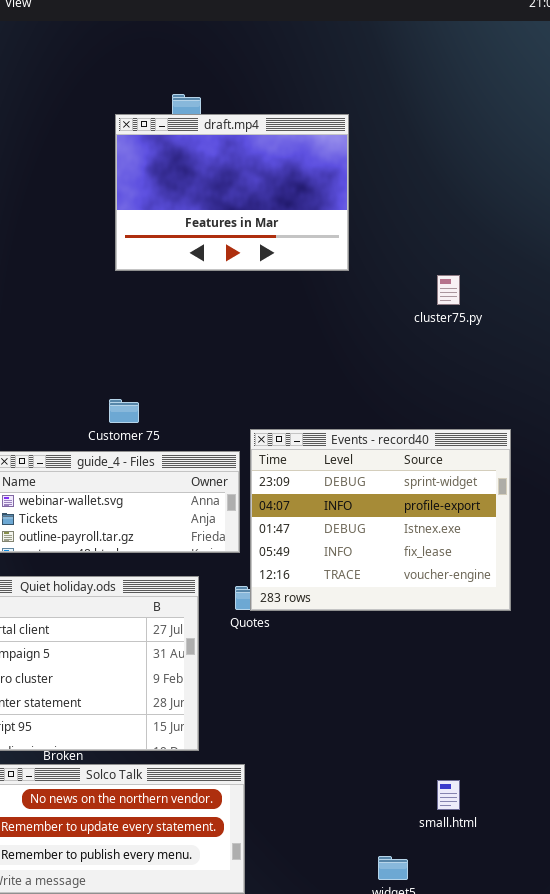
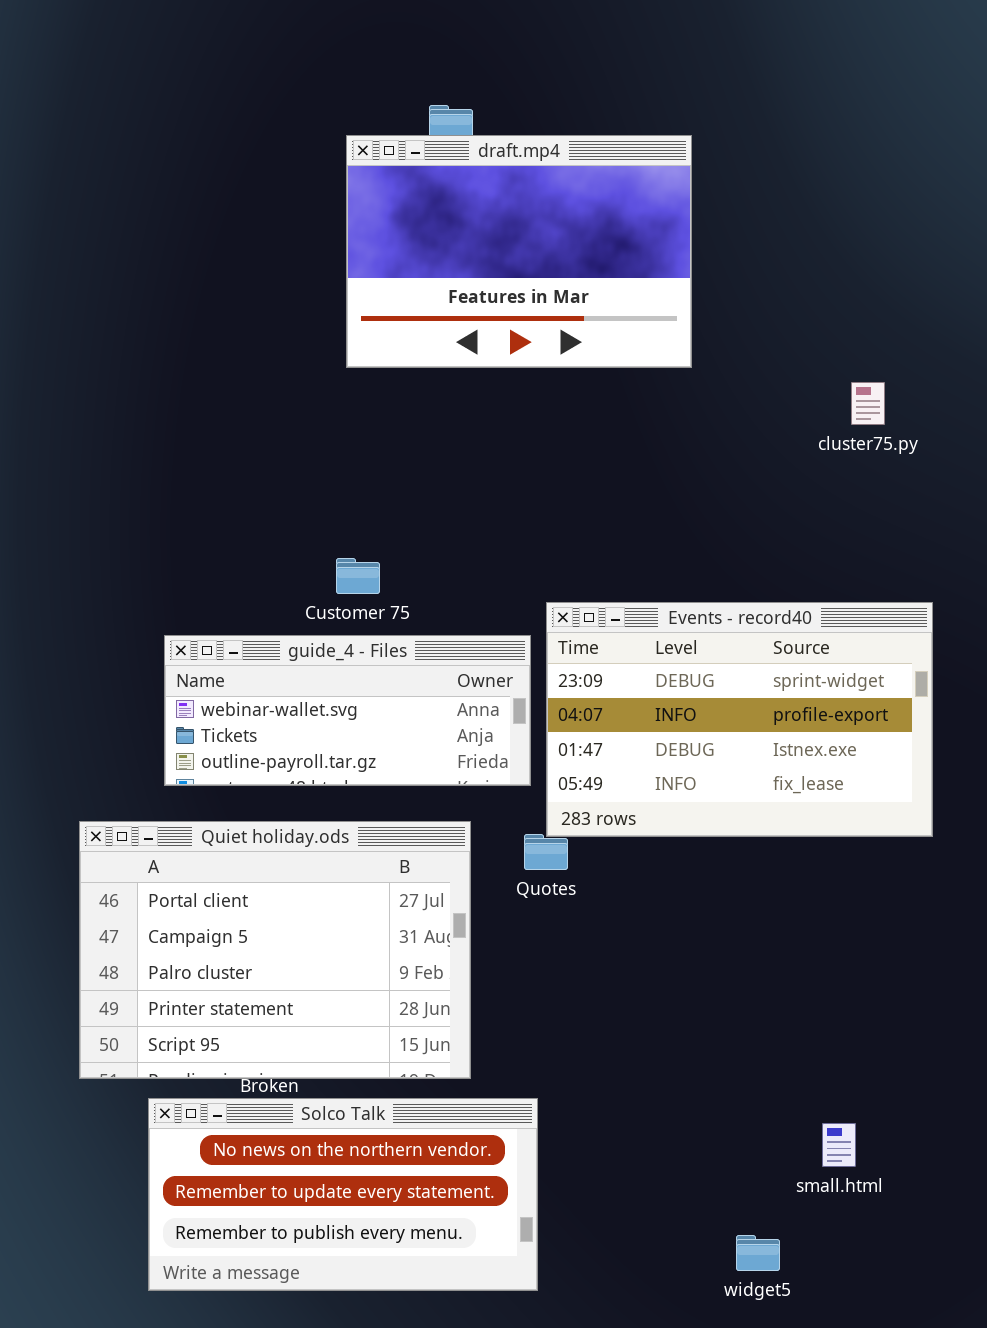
cluster75.py: [437,275,460,305] -> [851,382,885,425], moved
Events - record40: [250,429,511,611] -> [546,602,933,837], resized

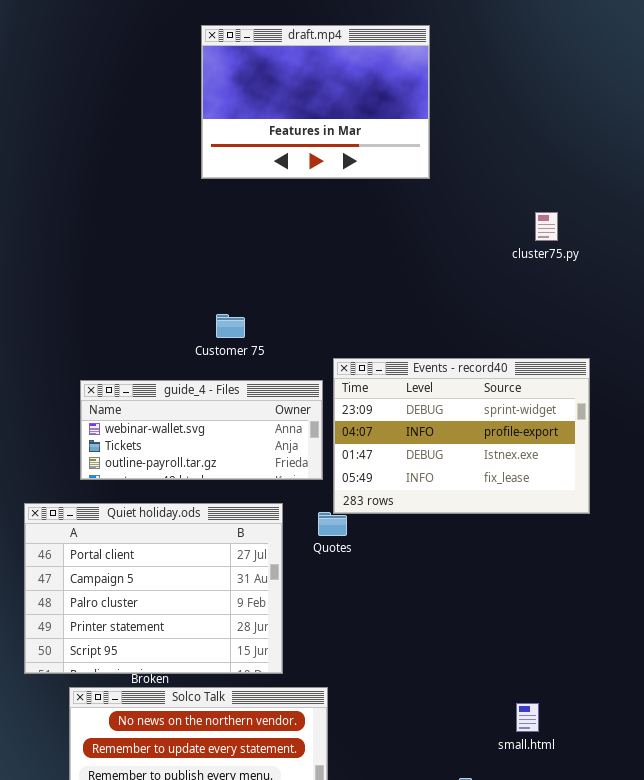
draft.mp4: [346,135,692,368] -> [201,25,430,179], moved
Customer 75: [336,558,380,594] -> [216,314,245,338], moved

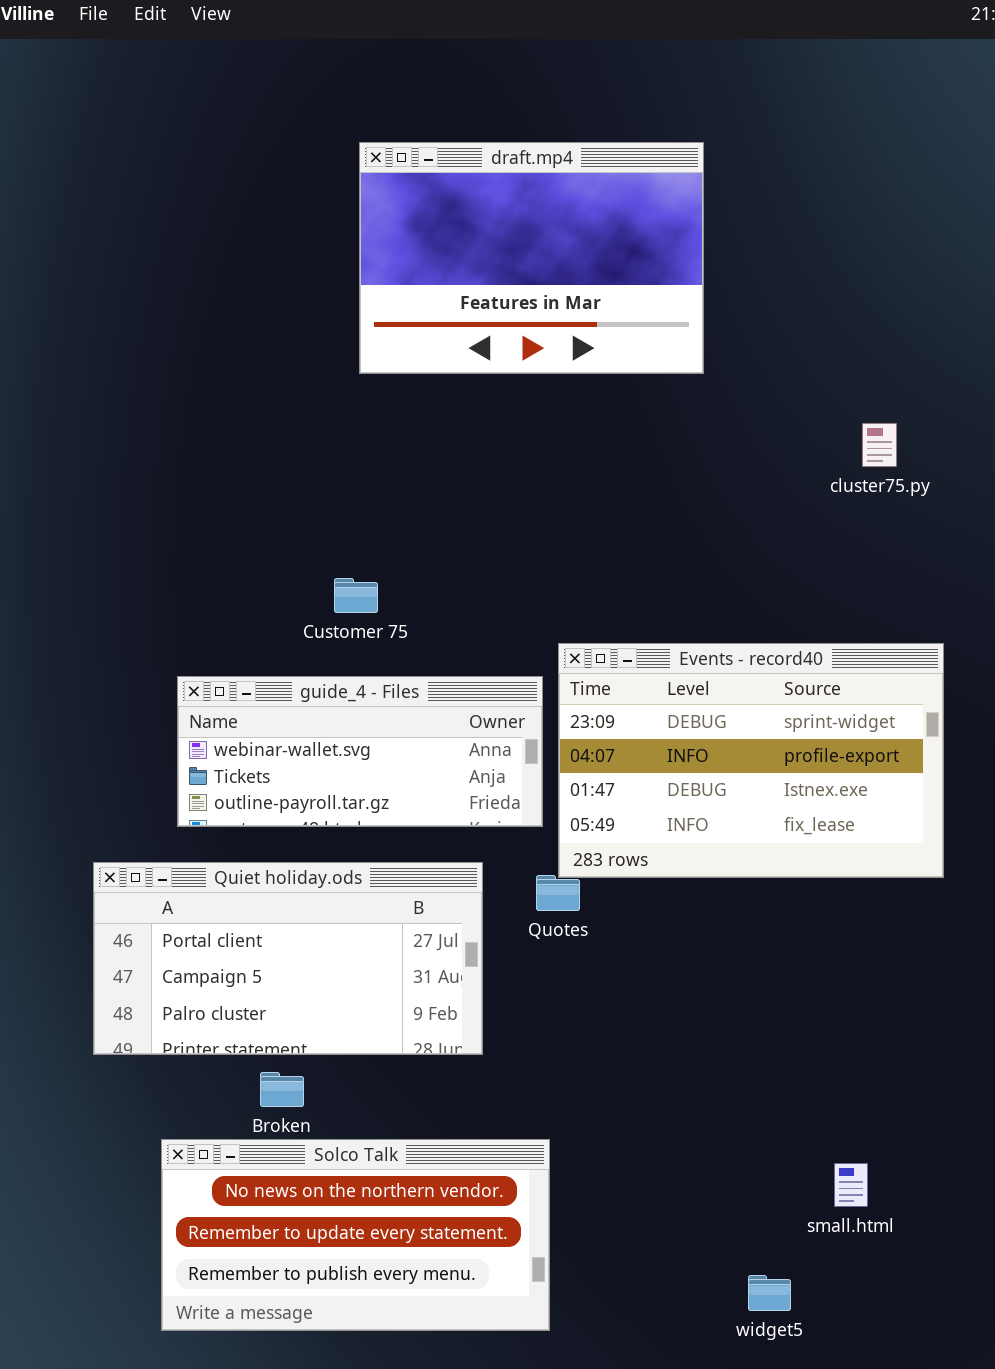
Customer 75: [216,314,245,338] -> [334,578,378,613], moved
Quiet holiday.ods: [24,503,283,674] -> [93,862,483,1055], resized

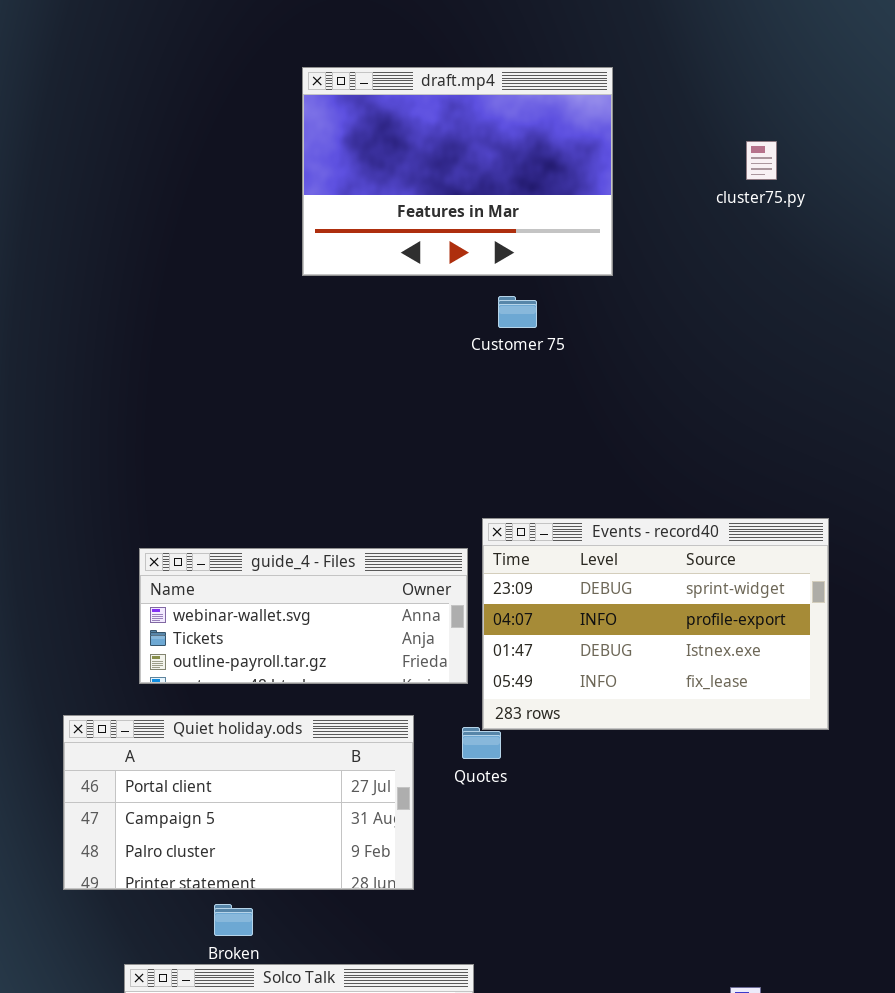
cluster75.py: [862,423,897,467] -> [746,141,777,180], moved
Customer 75: [334,578,378,613] -> [498,296,537,328], moved

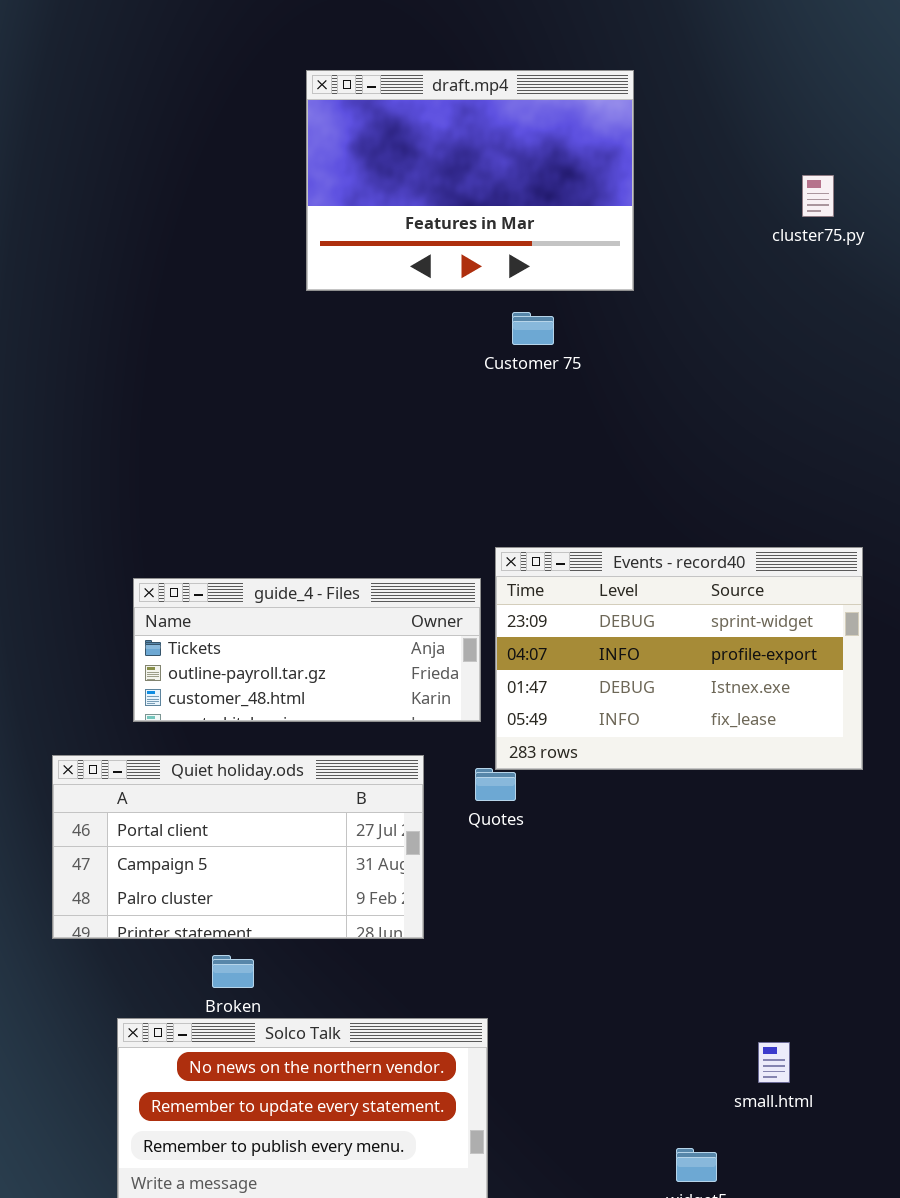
cluster75.py: [746,141,777,180] -> [802,175,834,217], moved
guide_4 - Files: [139,548,468,684] -> [133,578,481,722], scrolled down 1 row

